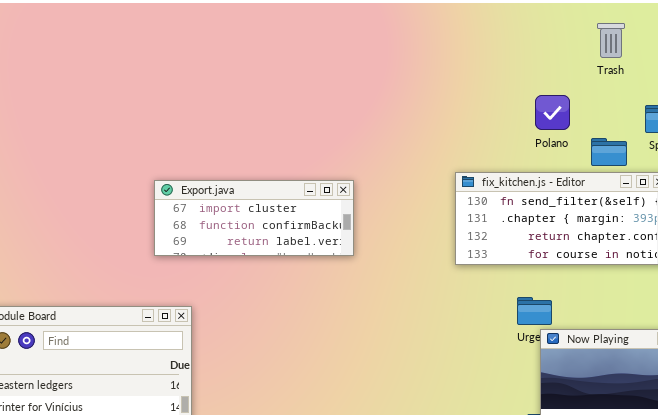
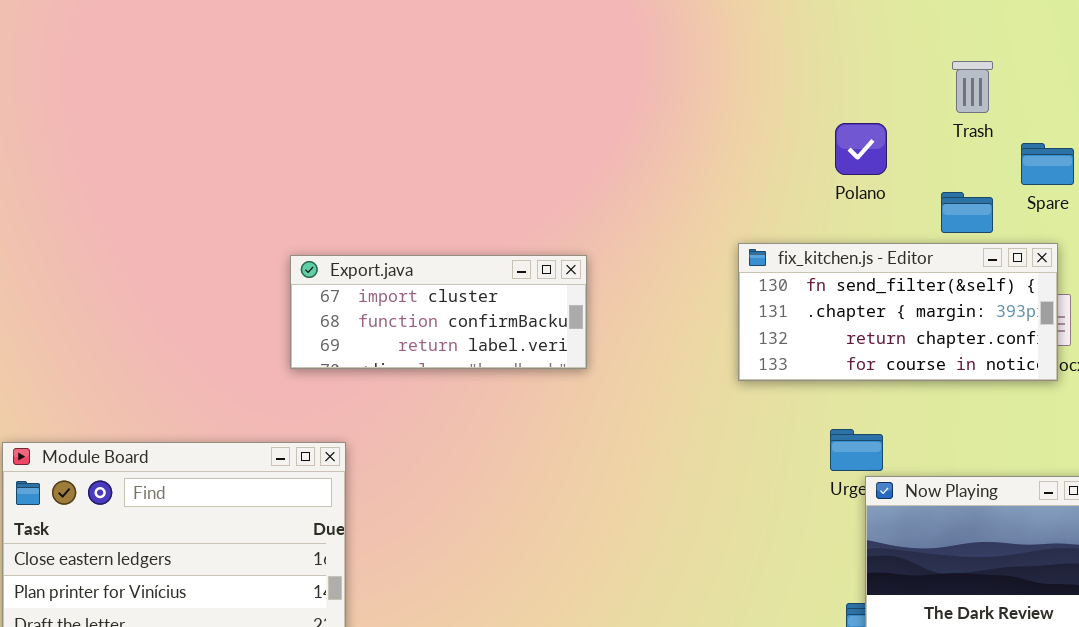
Trash: [597,23,625,58] -> [952,61,993,113], moved
Polano: [535,95,570,130] -> [835,123,887,175], moved

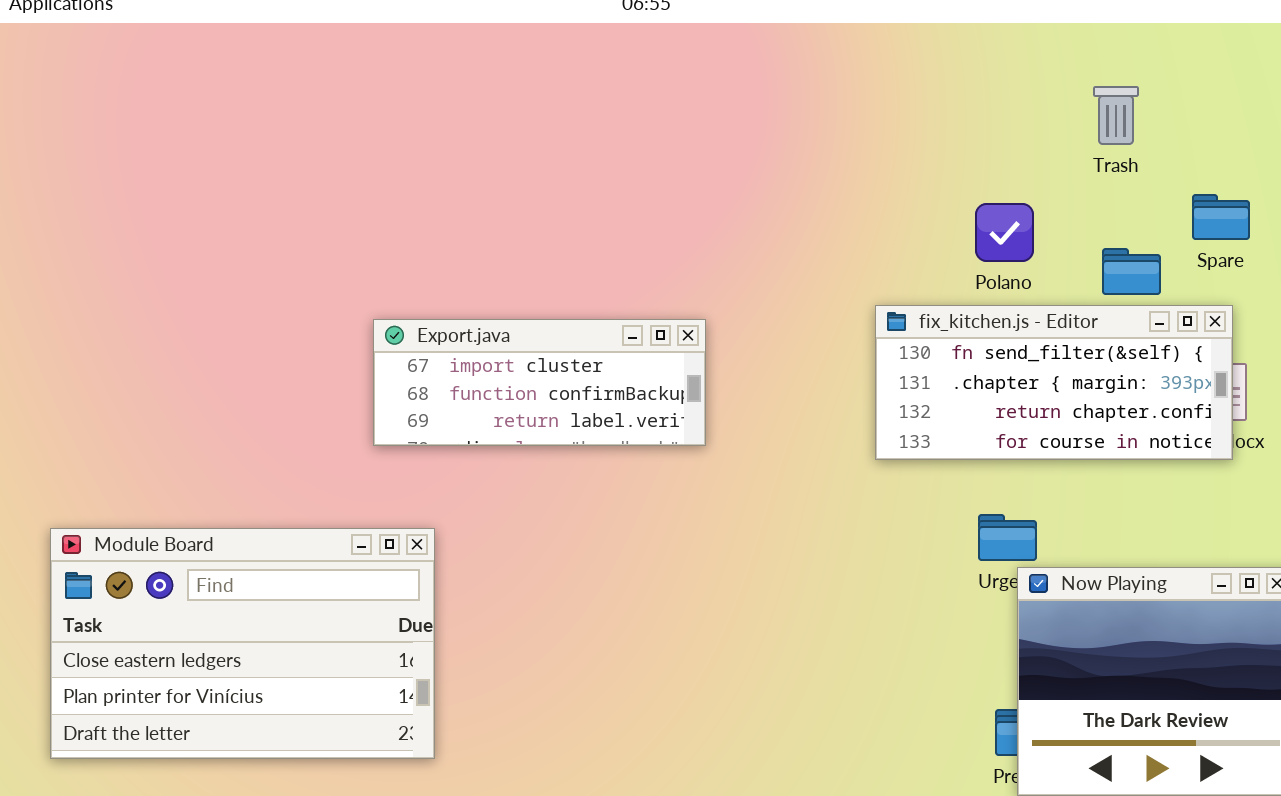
Trash: [952,61,993,113] -> [1093,86,1139,145], moved
Polano: [835,123,887,175] -> [975,203,1034,262], moved

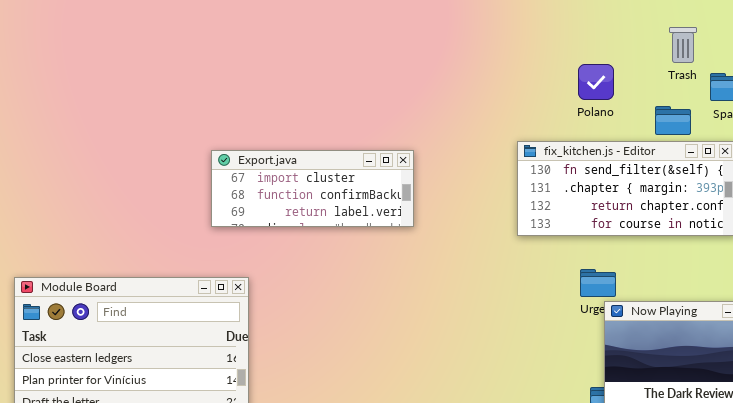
Trash: [1093,86,1139,145] -> [669,27,697,63], moved
Polano: [975,203,1034,262] -> [578,64,614,100], moved

